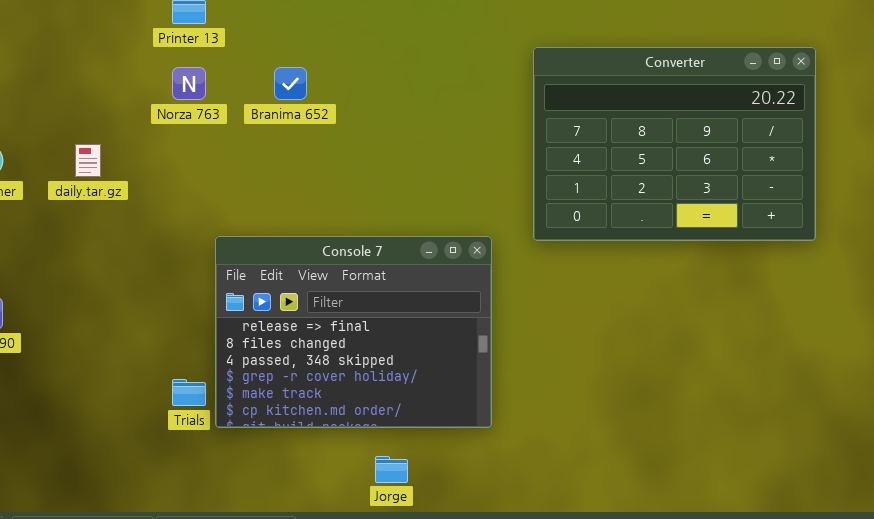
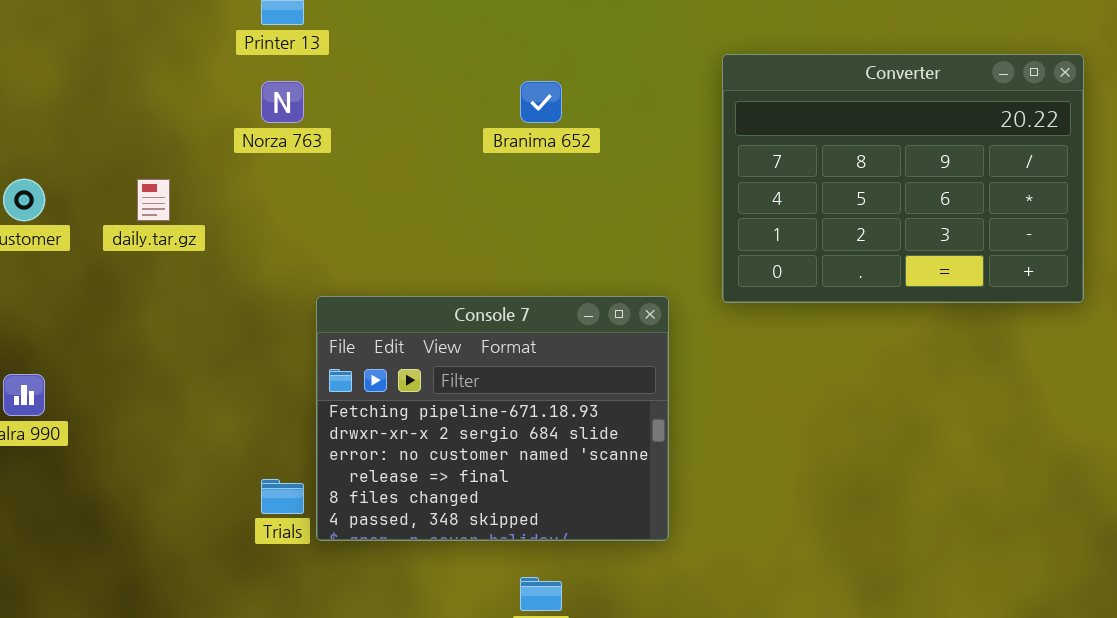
Branima 652: [274,67,307,100] -> [520,81,562,123], moved
Console 7: [215,236,492,428] -> [316,296,669,541], scrolled up 3 rows

